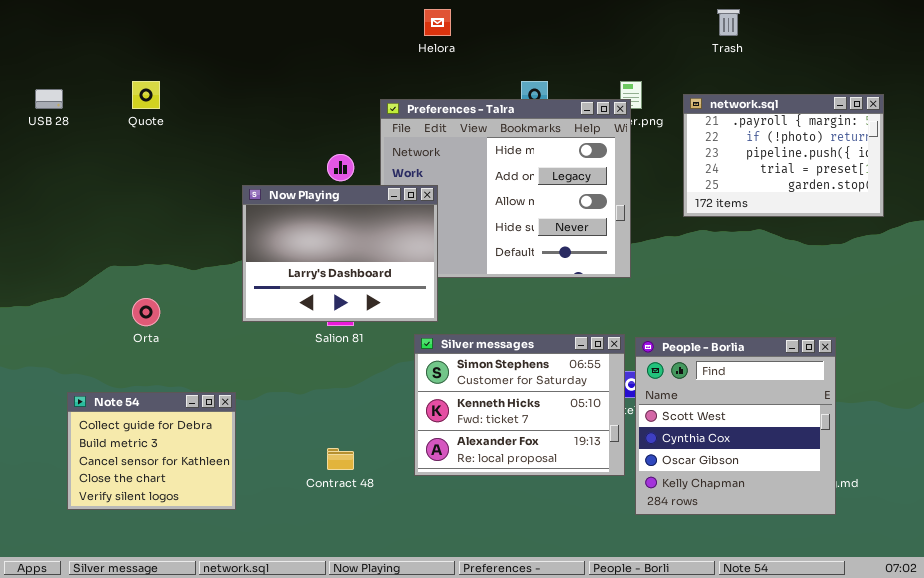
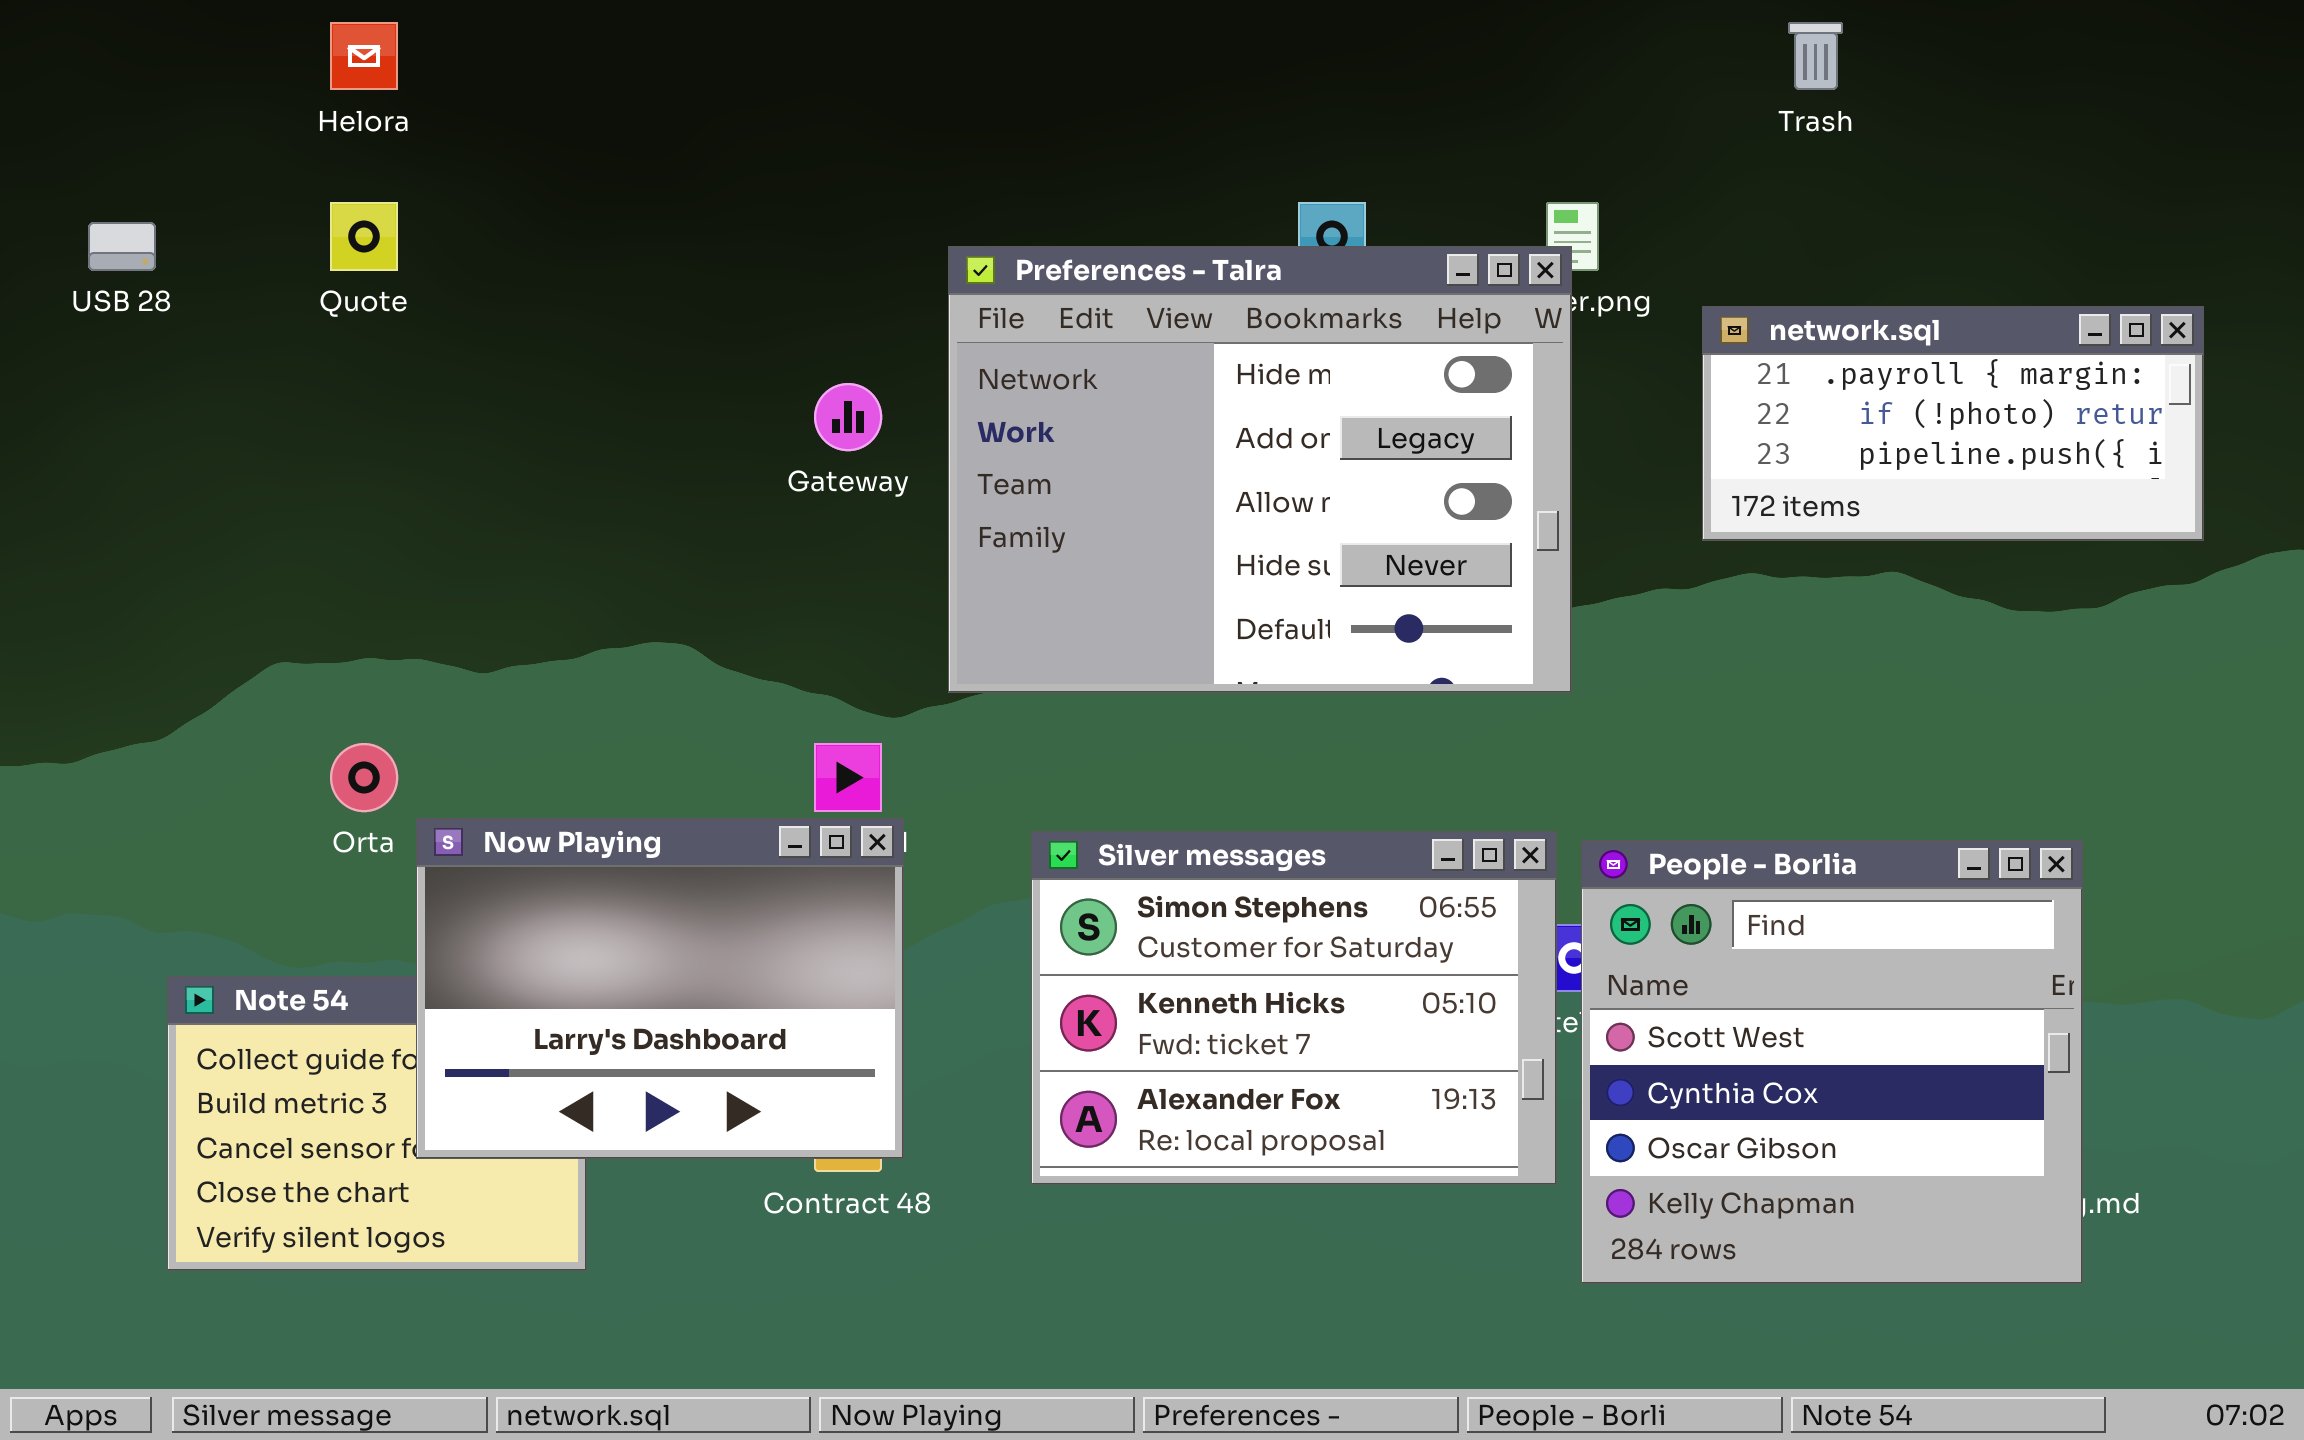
Helora: [424,9,451,36] -> [330,22,398,90], moved
network.sql: [683,94,884,217] -> [1702,306,2204,541], resized
Now Playing: [242,185,438,322] -> [416,818,904,1159], moved

